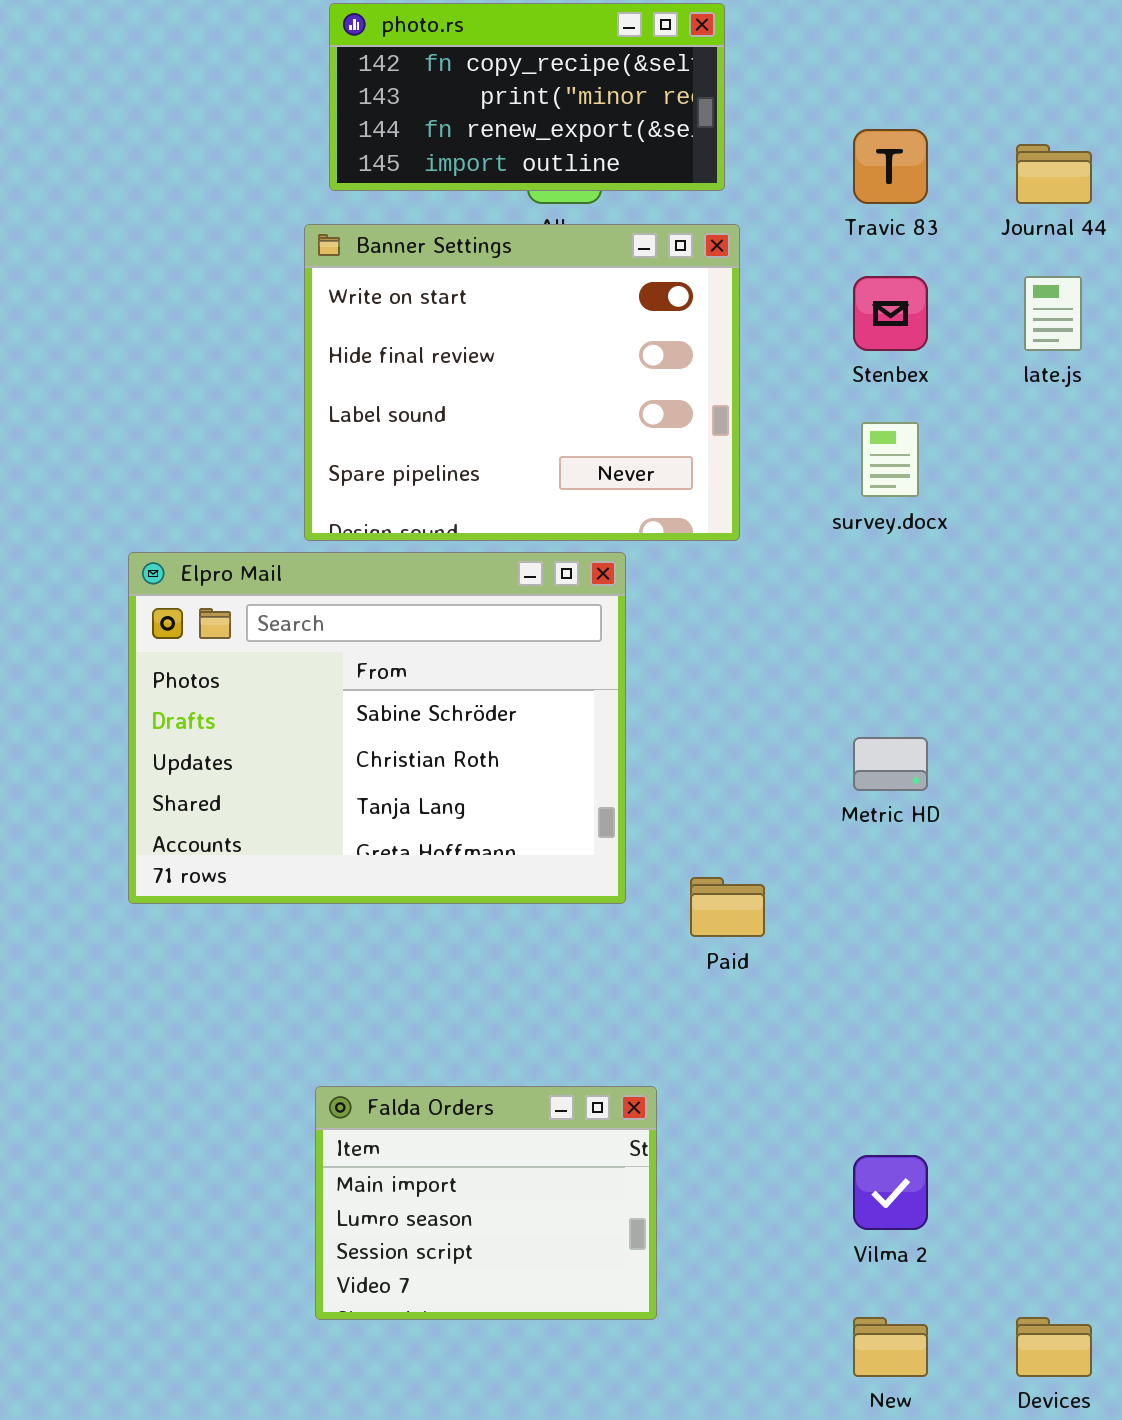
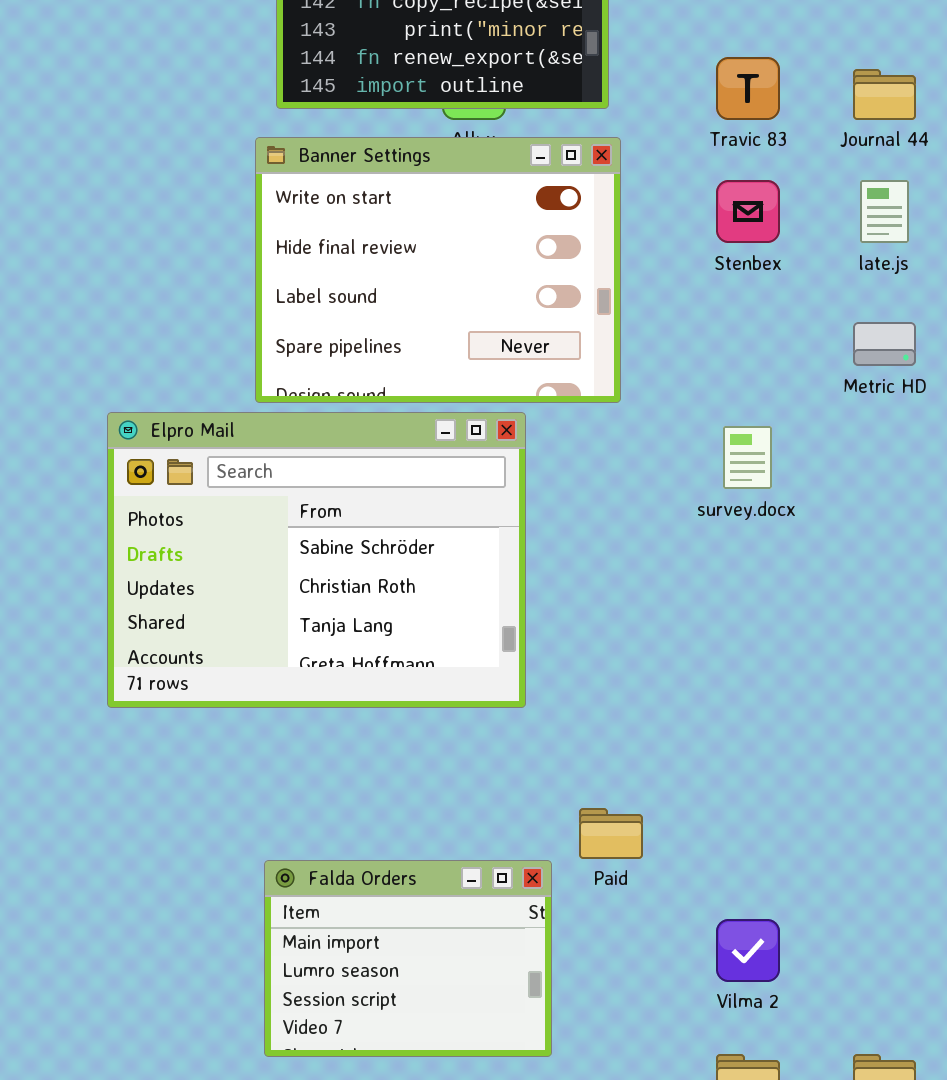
survey.docx: [861,422,919,497] -> [723,426,772,489], moved
Metric HD: [853,737,928,791] -> [853,322,916,366], moved
Paid: [690,877,765,937] -> [579,808,643,859], moved

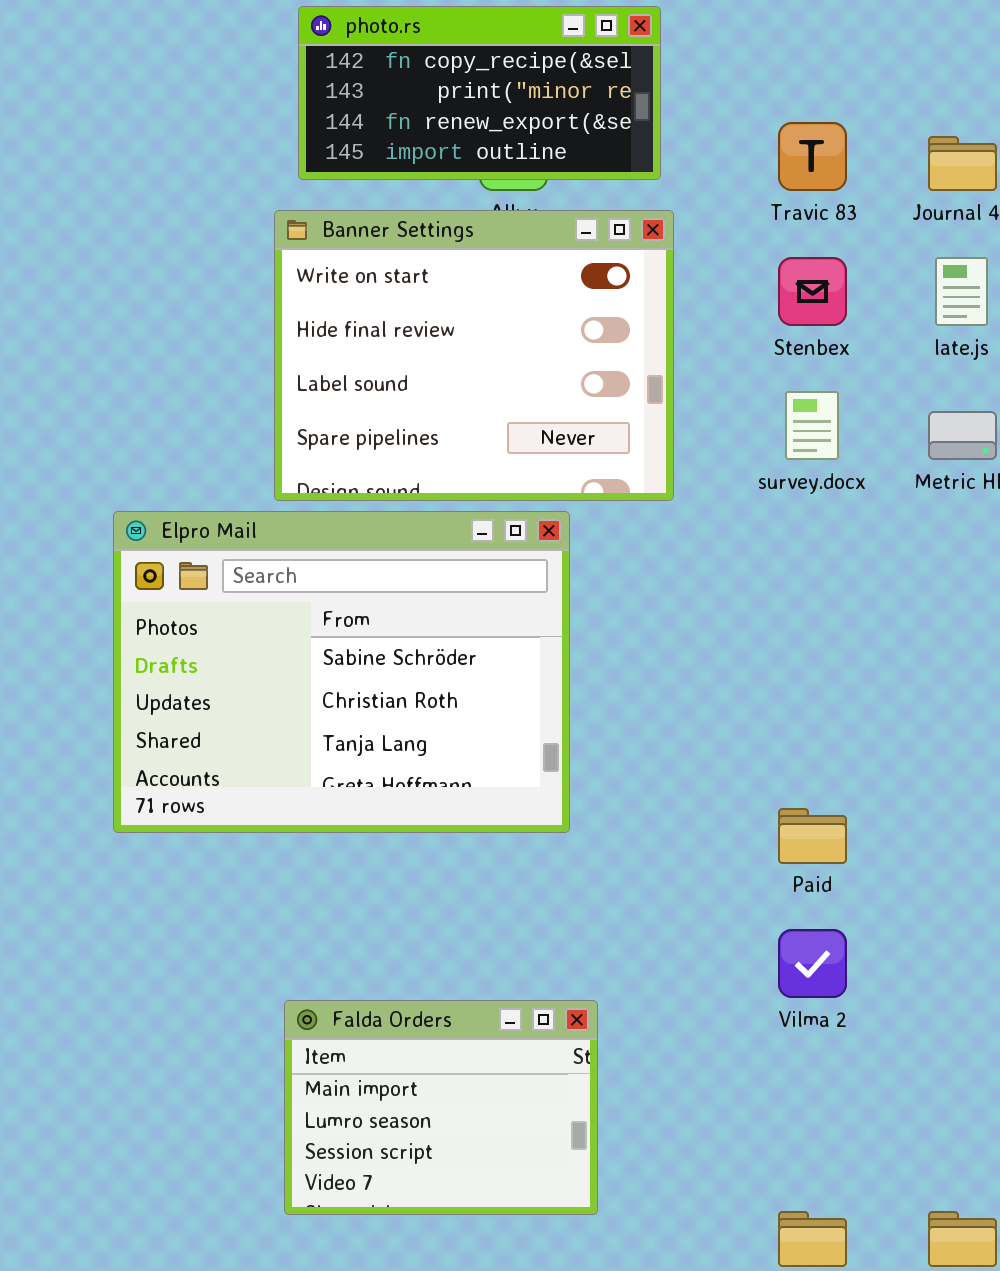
survey.docx: [723,426,772,489] -> [785,391,839,460], moved
Paid: [579,808,643,859] -> [778,808,847,864], moved
Vilma 2: [716,919,780,982] -> [778,929,847,998], moved

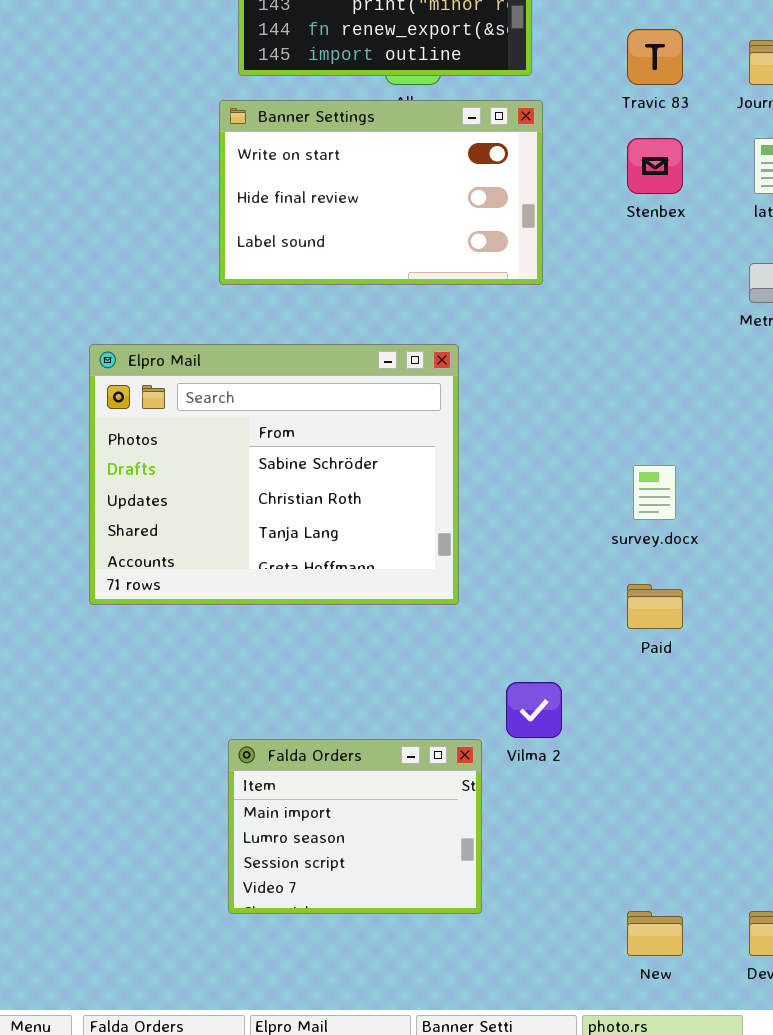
Banner Settings: [274,210,674,501] -> [219,100,543,285], resized
survey.docx: [785,391,839,460] -> [633,465,676,520], moved
Vilma 2: [778,929,847,998] -> [506,682,562,738], moved

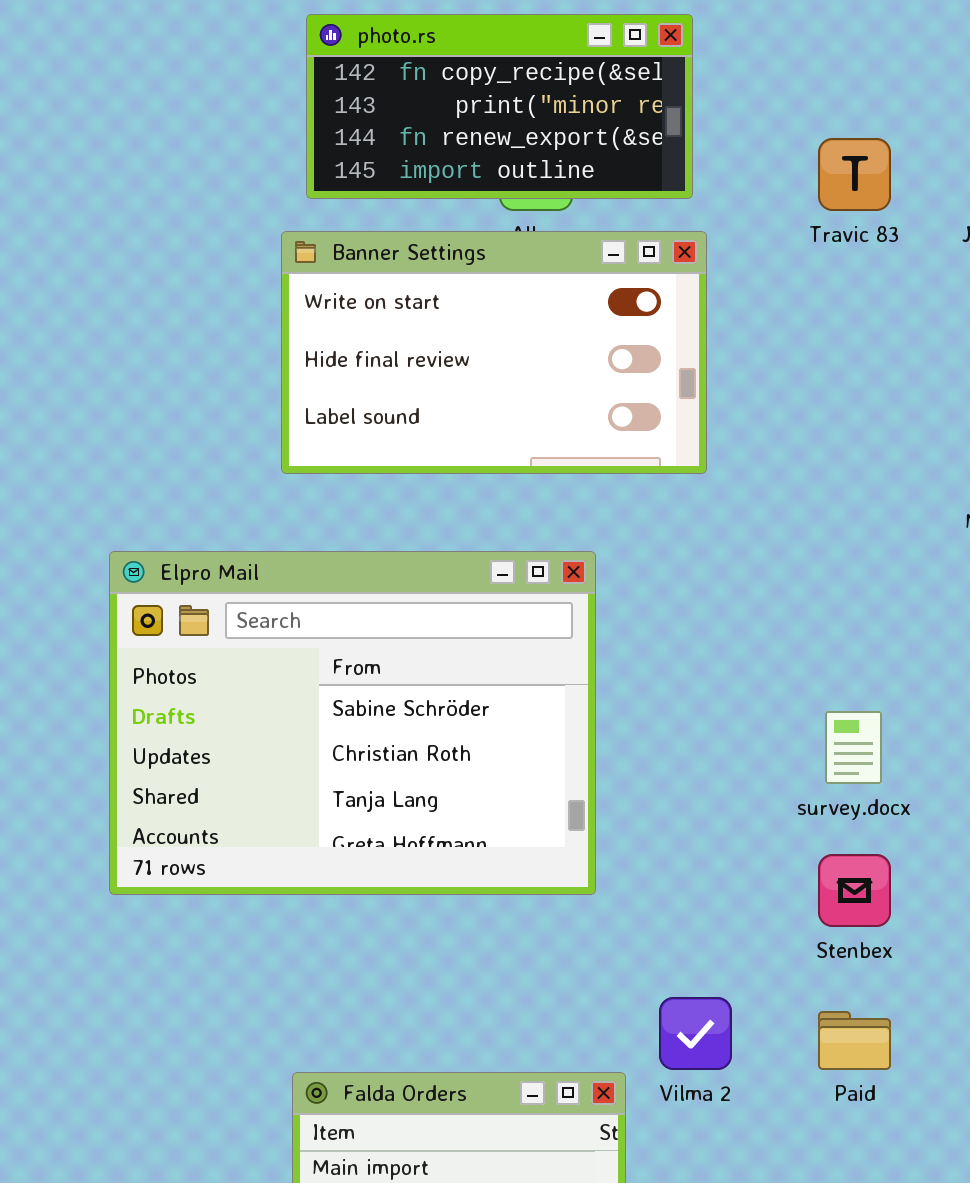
Stenbex: [627,138,683,194] -> [818,854,891,927], moved
Paid: [627,584,683,629] -> [818,1011,891,1070], moved

